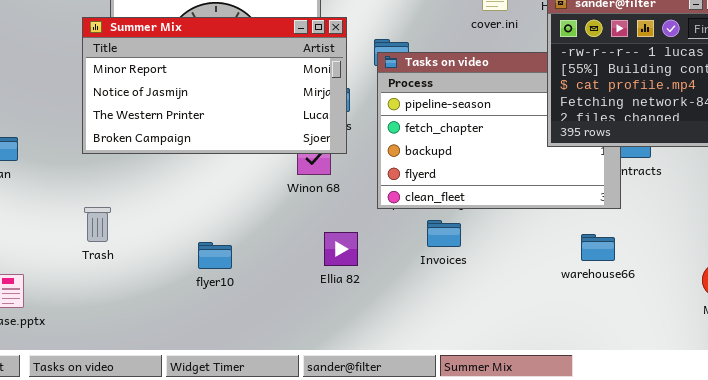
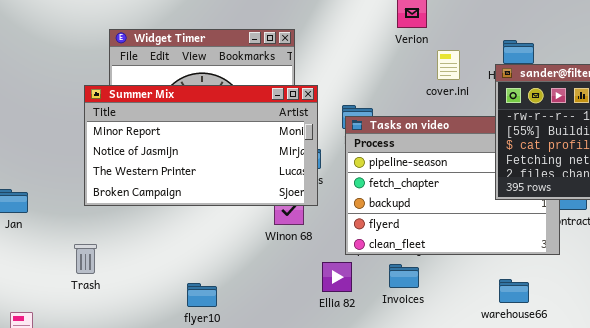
Trash: [84,207,111,242] -> [74,244,97,274], moved
Ellia 82: [324,232,358,266] -> [322,262,352,292], moved
warehouse66: [581,234,615,261] -> [499,279,529,303], moved

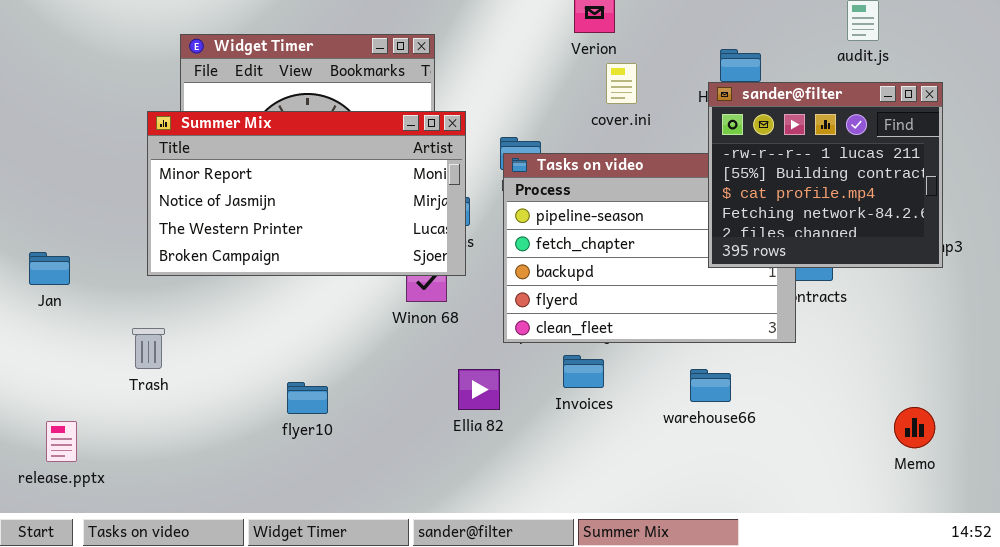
cover.ini: [437,50,460,80] -> [606,63,637,104], moved
Ellia 82: [322,262,352,292] -> [458,369,500,410], moved
warehouse66: [499,279,529,303] -> [690,369,731,402], moved

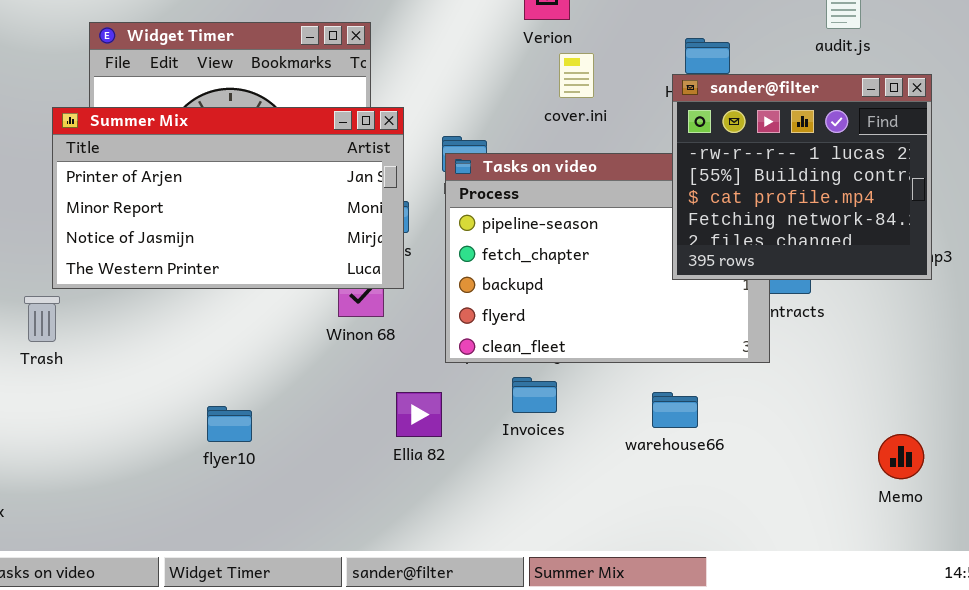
Summer Mix: [147,111,466,276] -> [52,107,404,289], scrolled up 1 row
Trash: [132,328,165,369] -> [24,296,60,342], moved

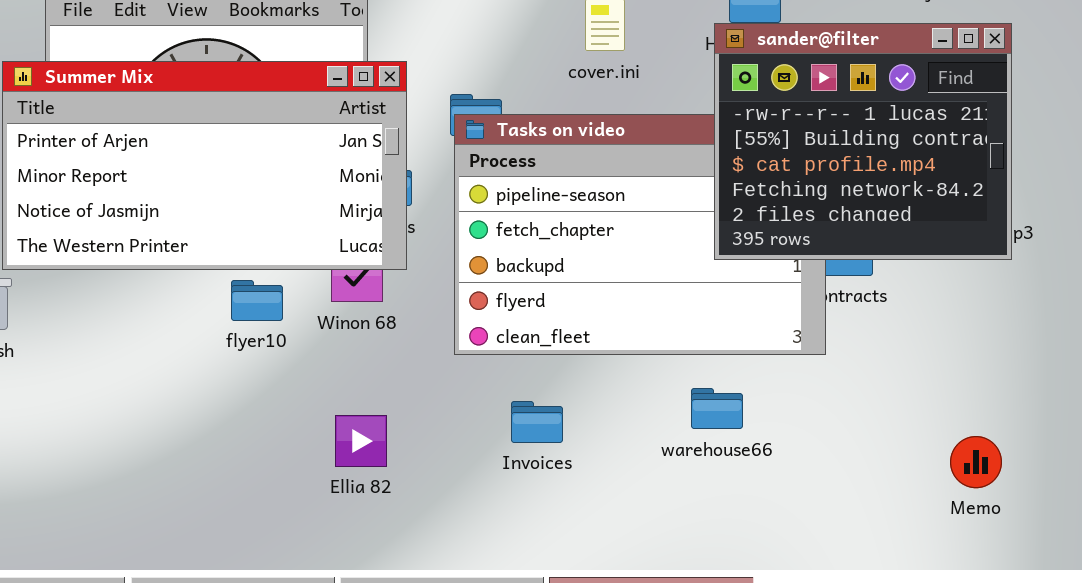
Invoices: [512,377,557,413] -> [511,401,563,443], moved
Ellia 82: [396,392,442,437] -> [335,415,387,467], moved
flyer10: [207,406,252,442] -> [231,280,283,321], moved

